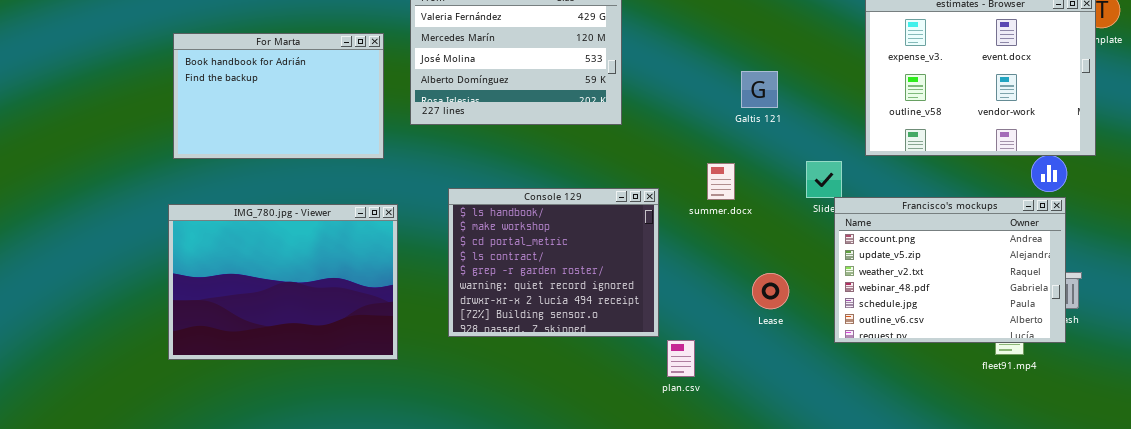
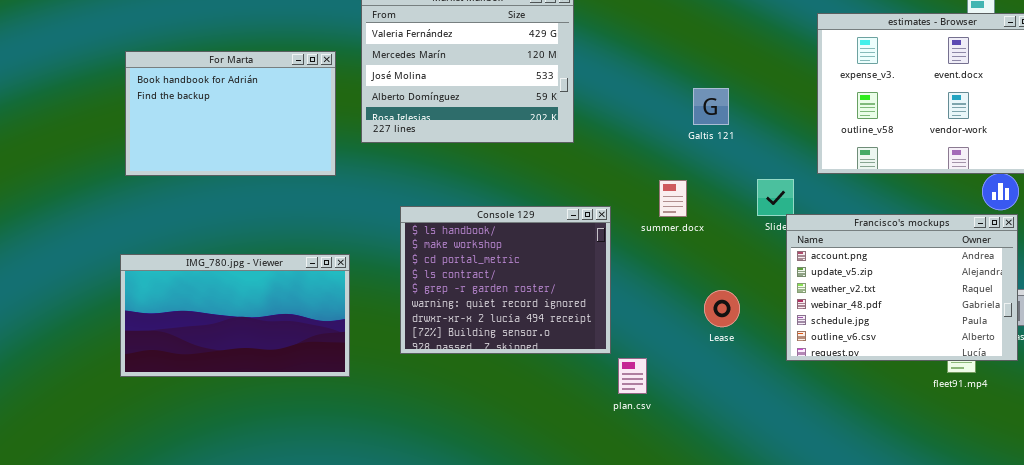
IMG_780.jpg - Viewer: [168,204,398,360] -> [120,254,350,377], resized

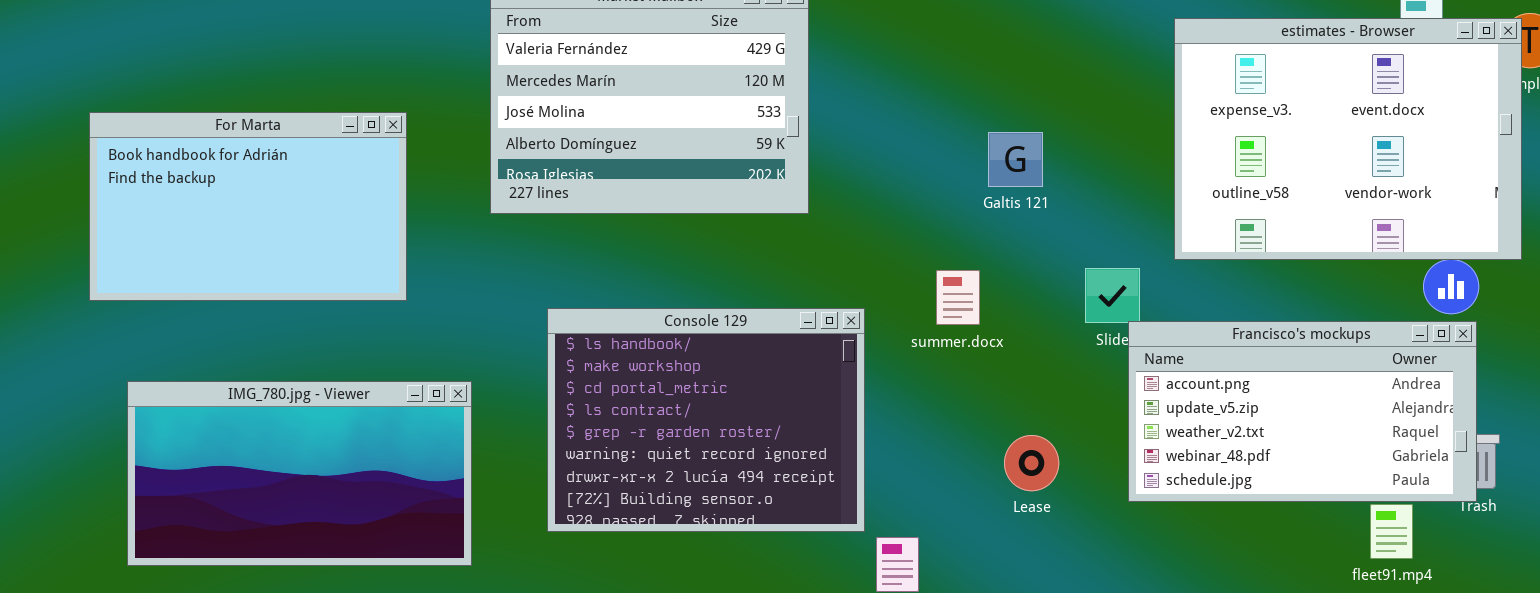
For Marta: [125,51,336,176] -> [89,112,407,301], moved
Francisco's mockups: [786,214,1018,361] -> [1128,321,1477,502], resized

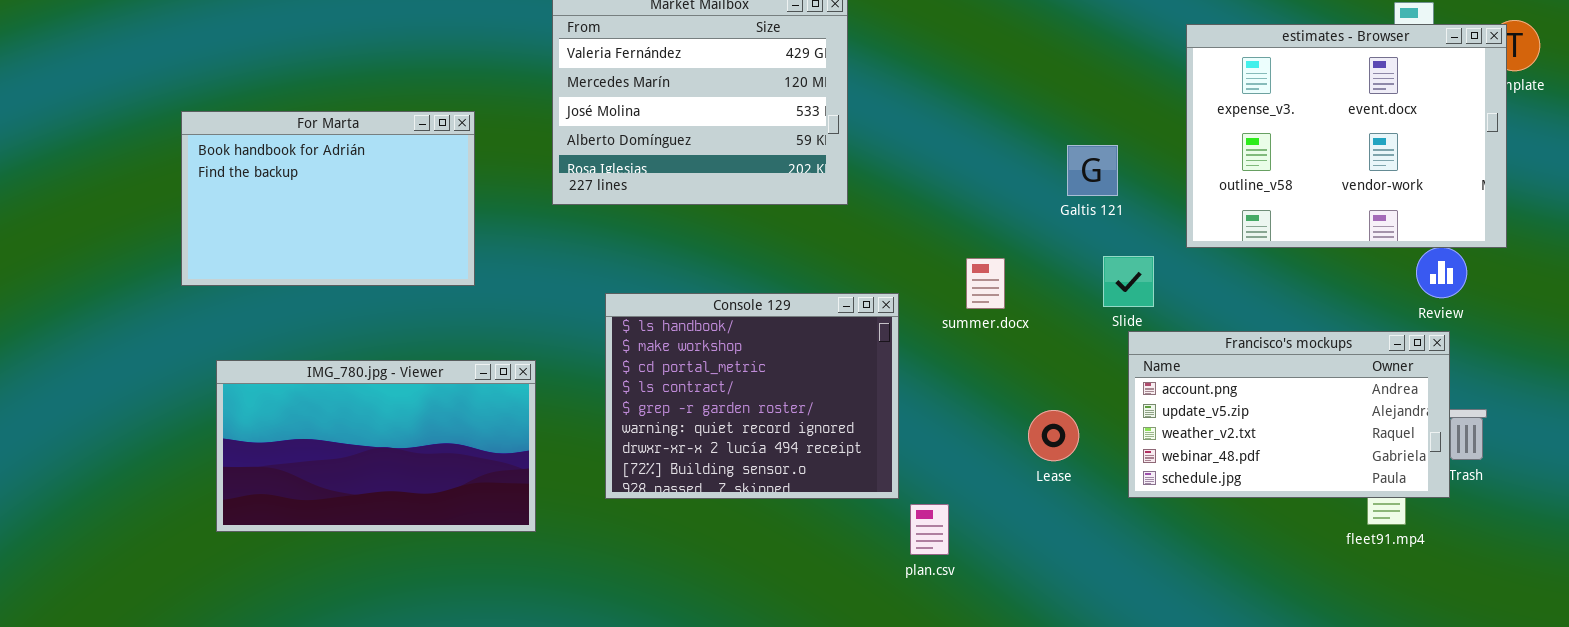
Galtis 121: [988,132,1043,187] -> [1067,145,1118,196], moved
Francisco's mockups: [1128,321,1477,502] -> [1128,331,1450,498], moved

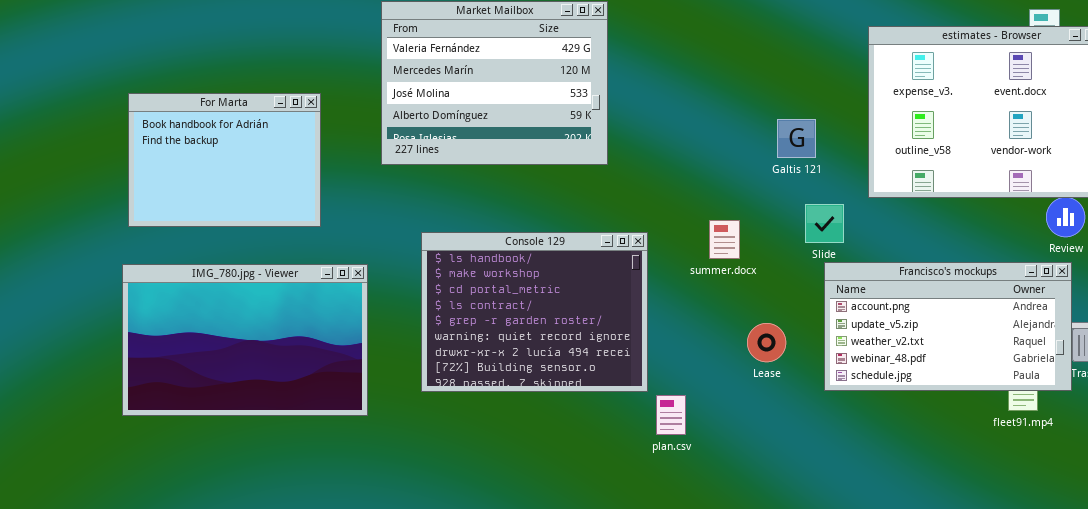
For Marta: [181,111,475,286] -> [128,93,321,227], resized
summer.docx: [966,258,1005,309] -> [709,220,740,259], moved
IMG_780.jpg - Viewer: [216,360,536,532] -> [122,264,368,416], resized

